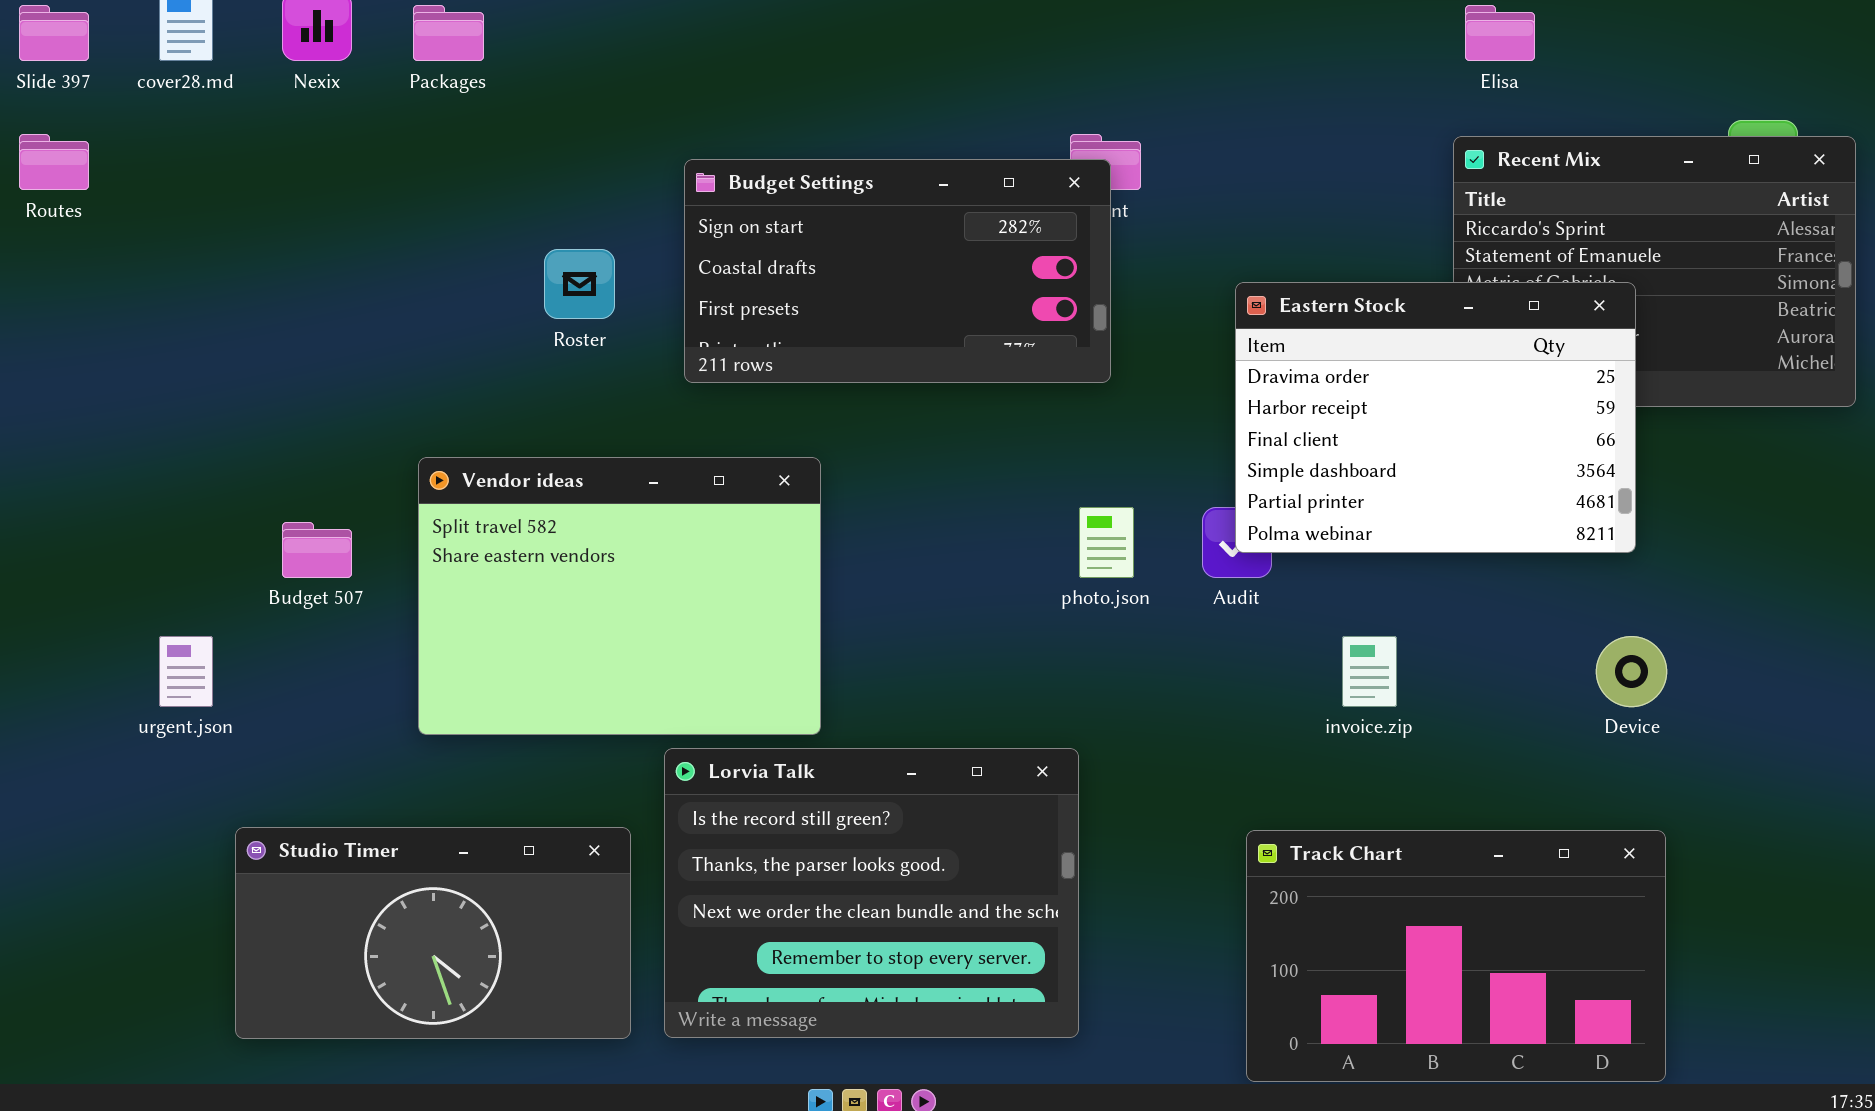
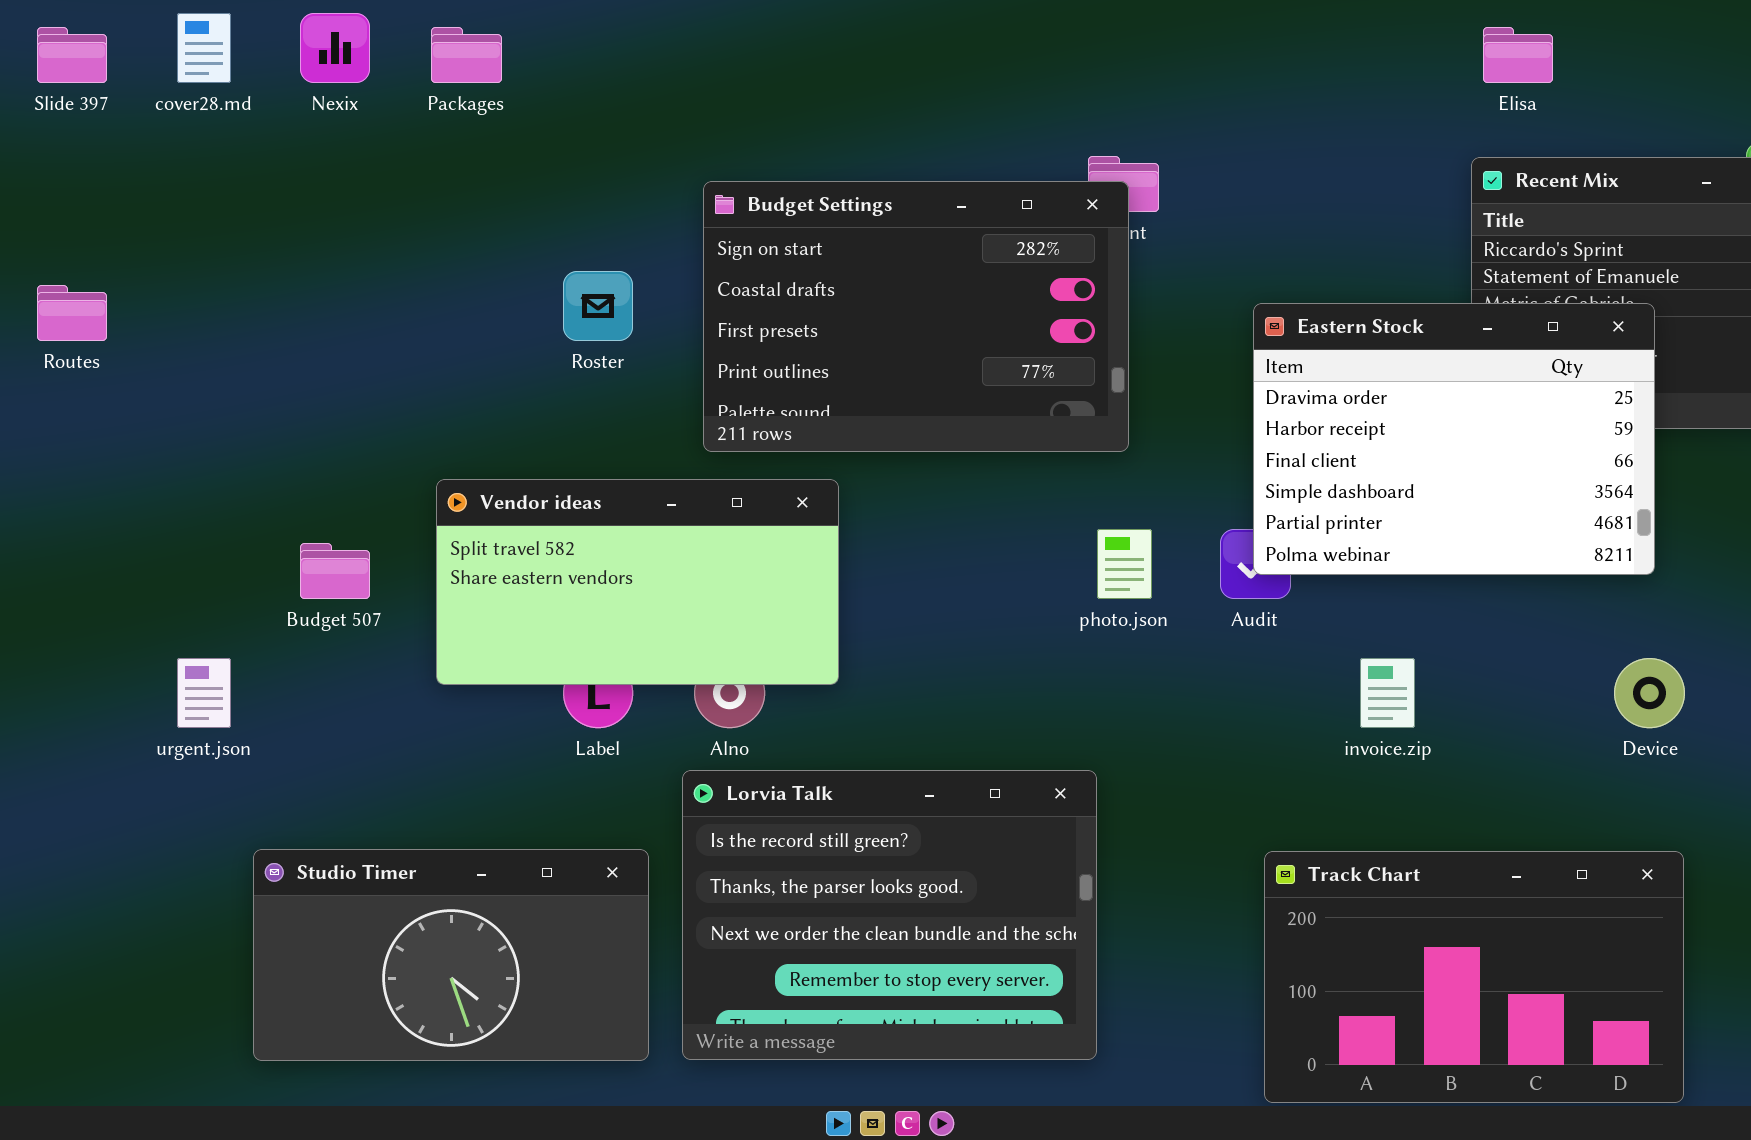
Routes: [19,134,89,190] -> [37,285,107,341], moved
Budget Settings: [684,159,1111,383] -> [703,181,1129,452], resized
Vendor ideas: [418,457,821,735] -> [436,479,839,685], resized

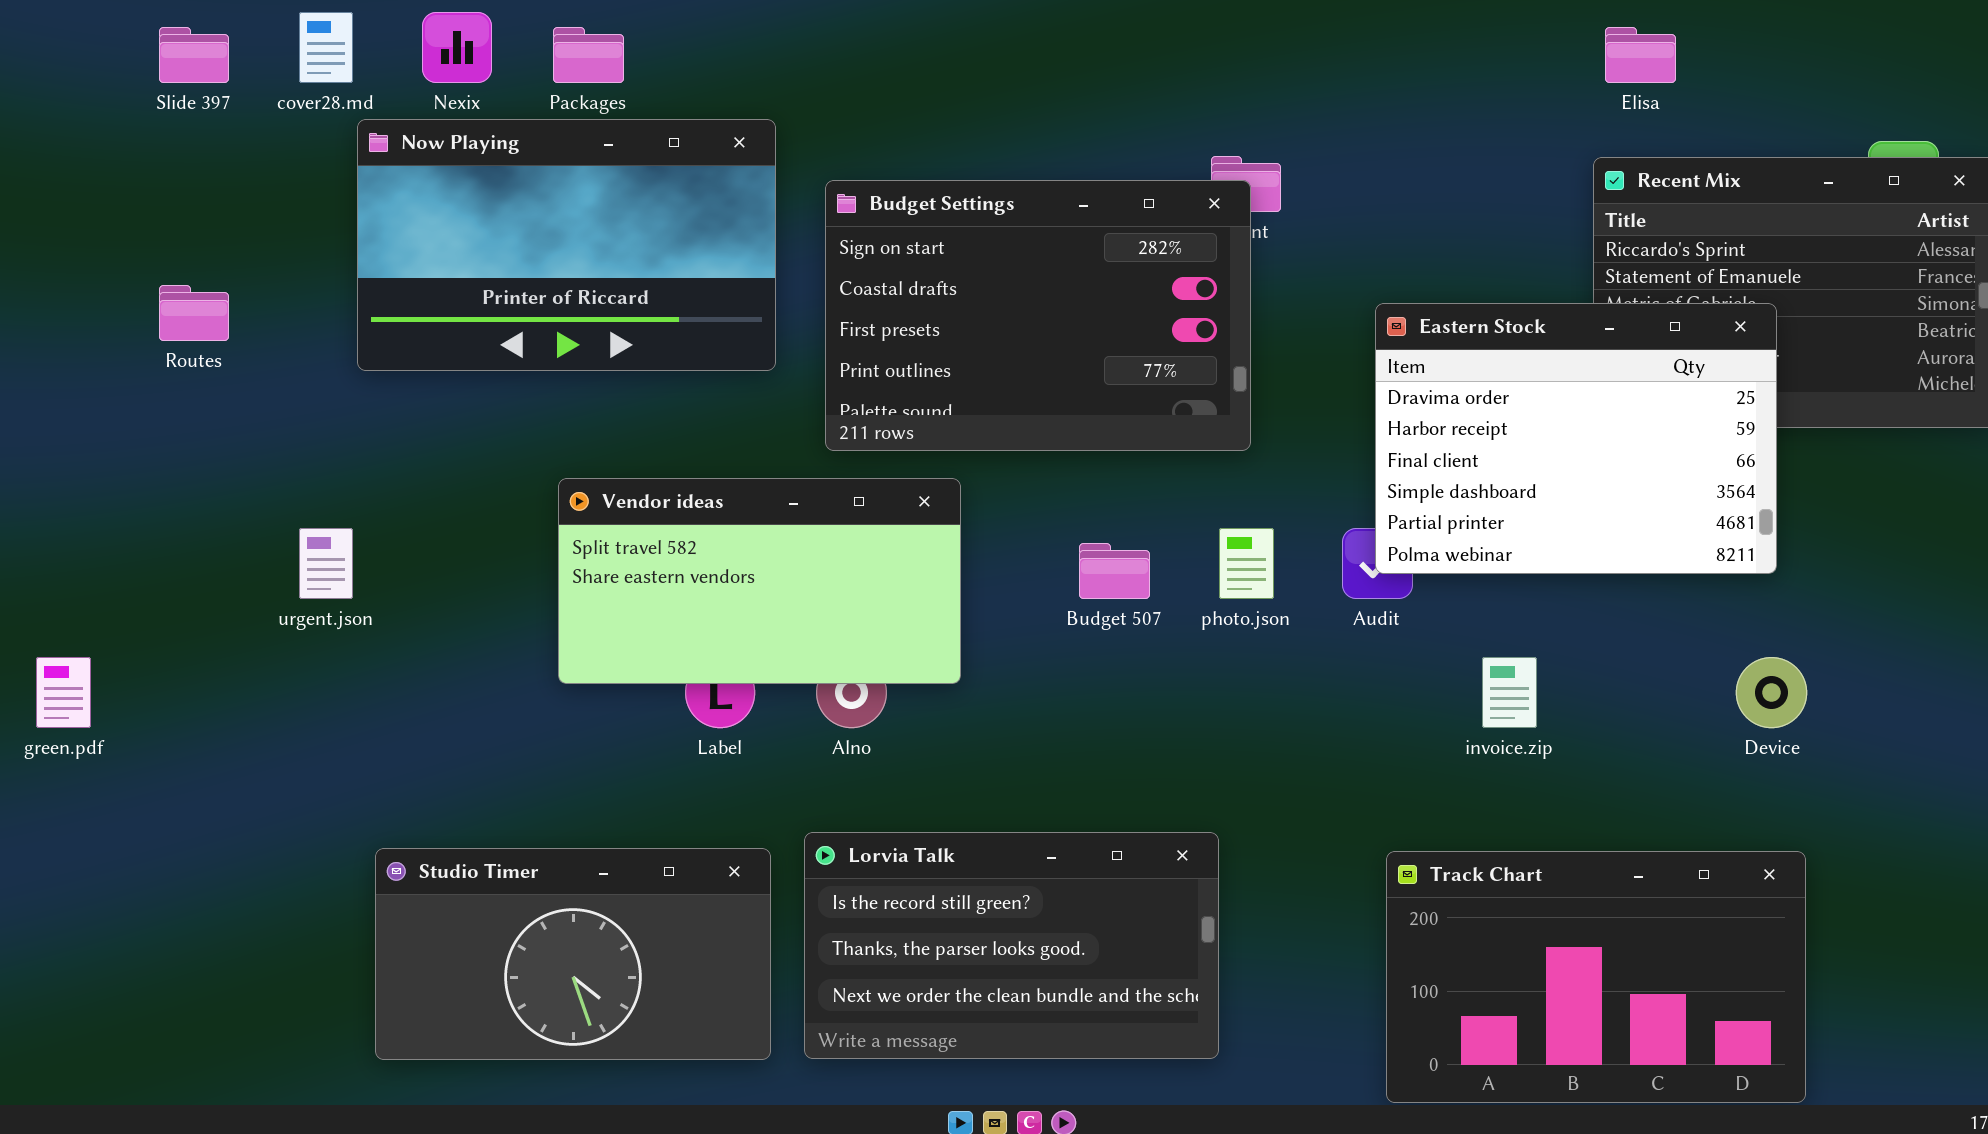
Now Playing: none -> [357,119,776,371], opened
Budget 507: [300,543,370,599] -> [1079,543,1150,599], moved
urgent.json: [177,658,231,728] -> [299,528,353,599], moved
Lorvia Talk: [682,770,1097,1060] -> [804,832,1219,1059], resized

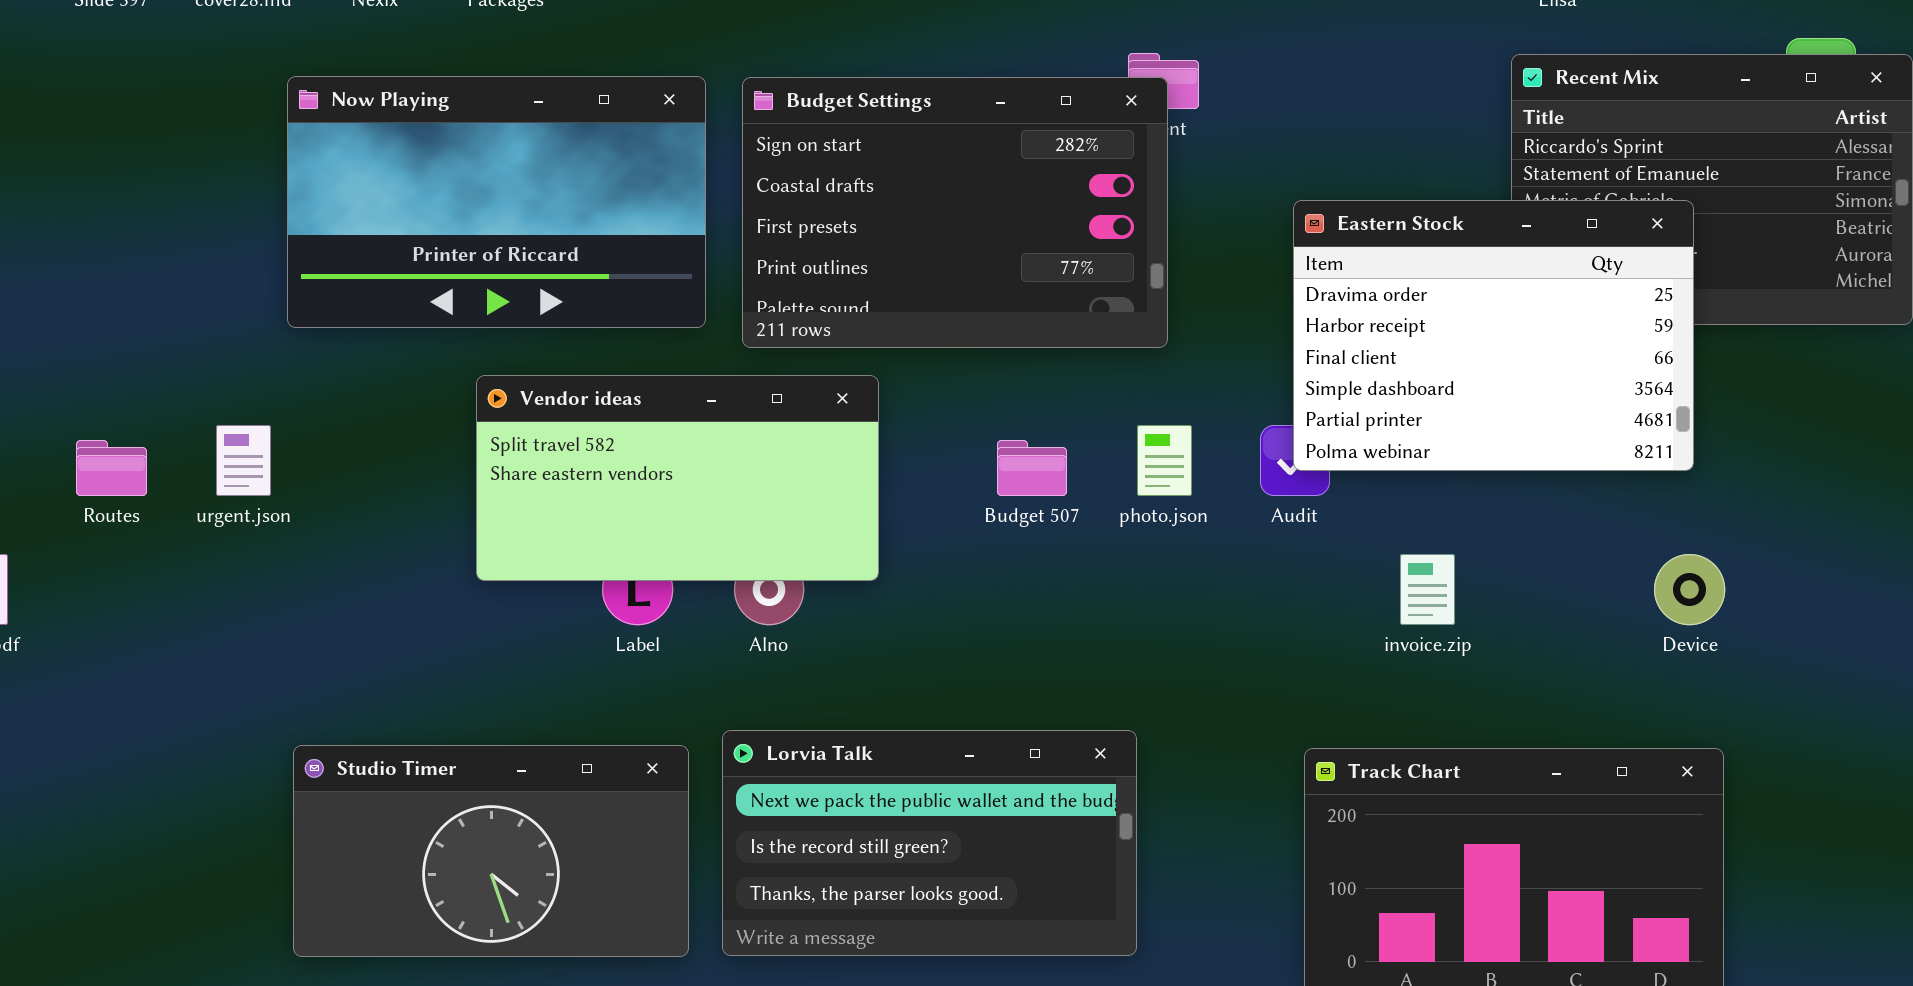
Now Playing: [357,119,776,371] -> [287,76,706,328], moved
Routes: [159,285,229,341] -> [76,440,147,496], moved
Lorvia Talk: [804,832,1219,1059] -> [722,730,1137,956], scrolled up 1 row

